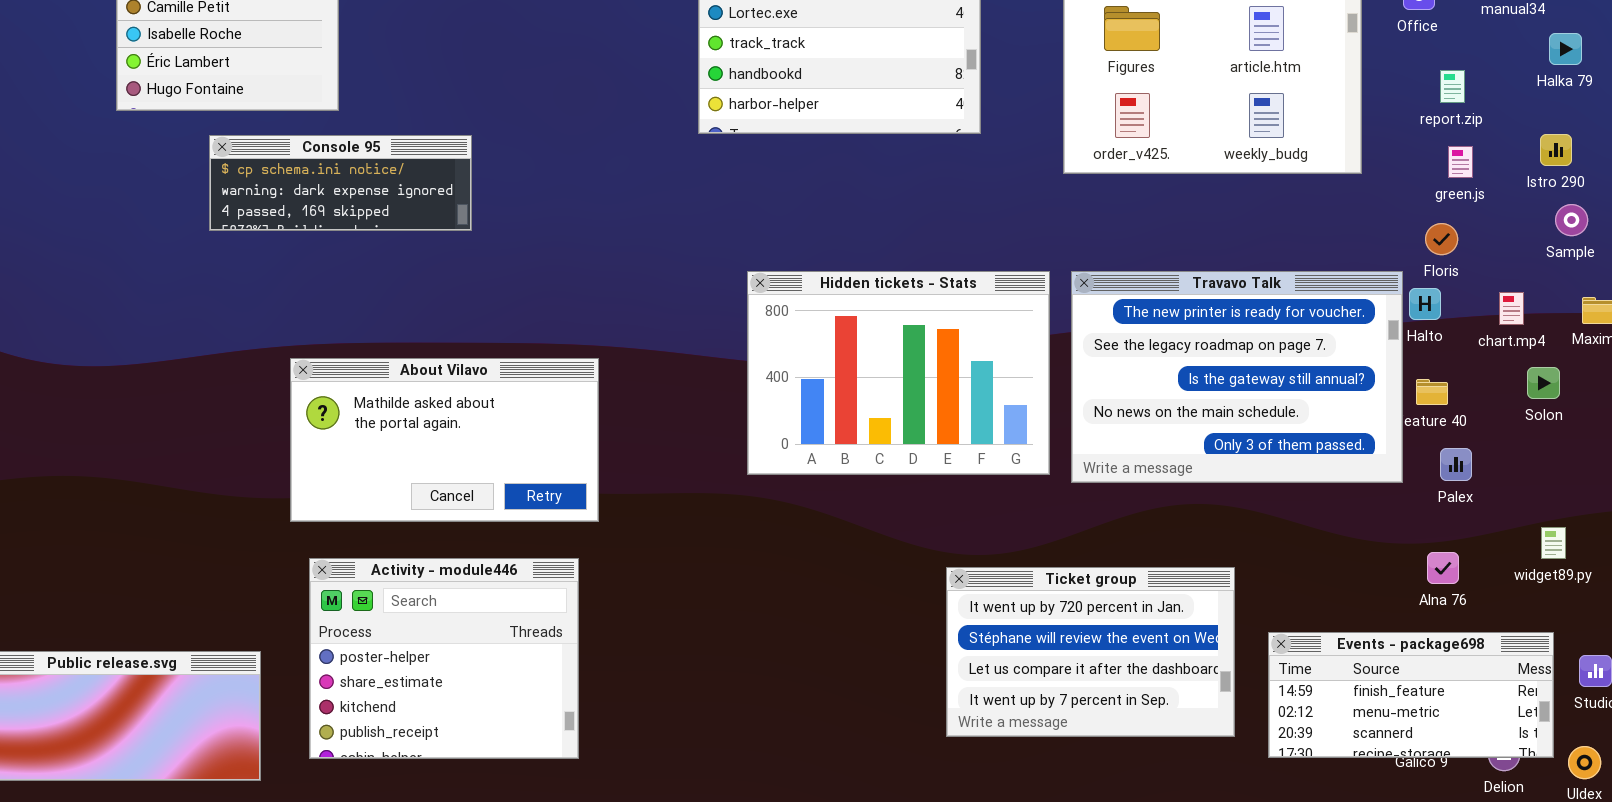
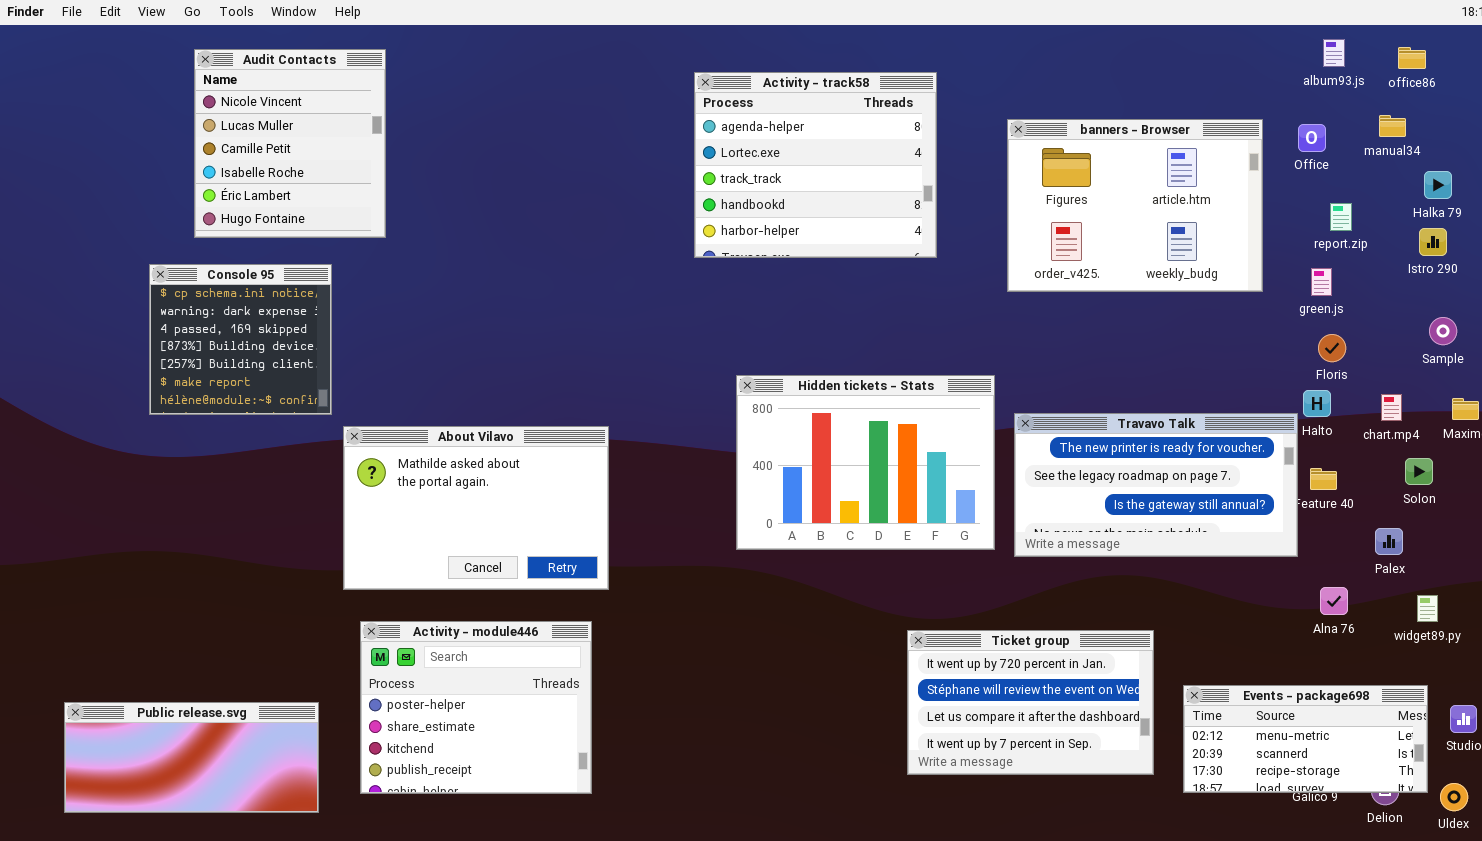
Istro 290: [1540,134,1572,166] -> [1419,228,1447,256], moved
Console 95: [209,135,472,231] -> [149,264,332,415], moved, resized
green.js: [1448,146,1473,178] -> [1311,268,1332,296], moved
Travavo Talk: [1071,271,1403,483] -> [1014,413,1298,557], resized
About Vilavo: [290,358,599,522] -> [343,426,609,590], resized
Palex: [1440,448,1472,481] -> [1375,528,1403,555], moved
Alna 76: [1427,552,1459,584] -> [1320,587,1348,615], moved
Events - package698: [1268,632,1554,758] -> [1183,685,1428,793], scrolled down 1 row

